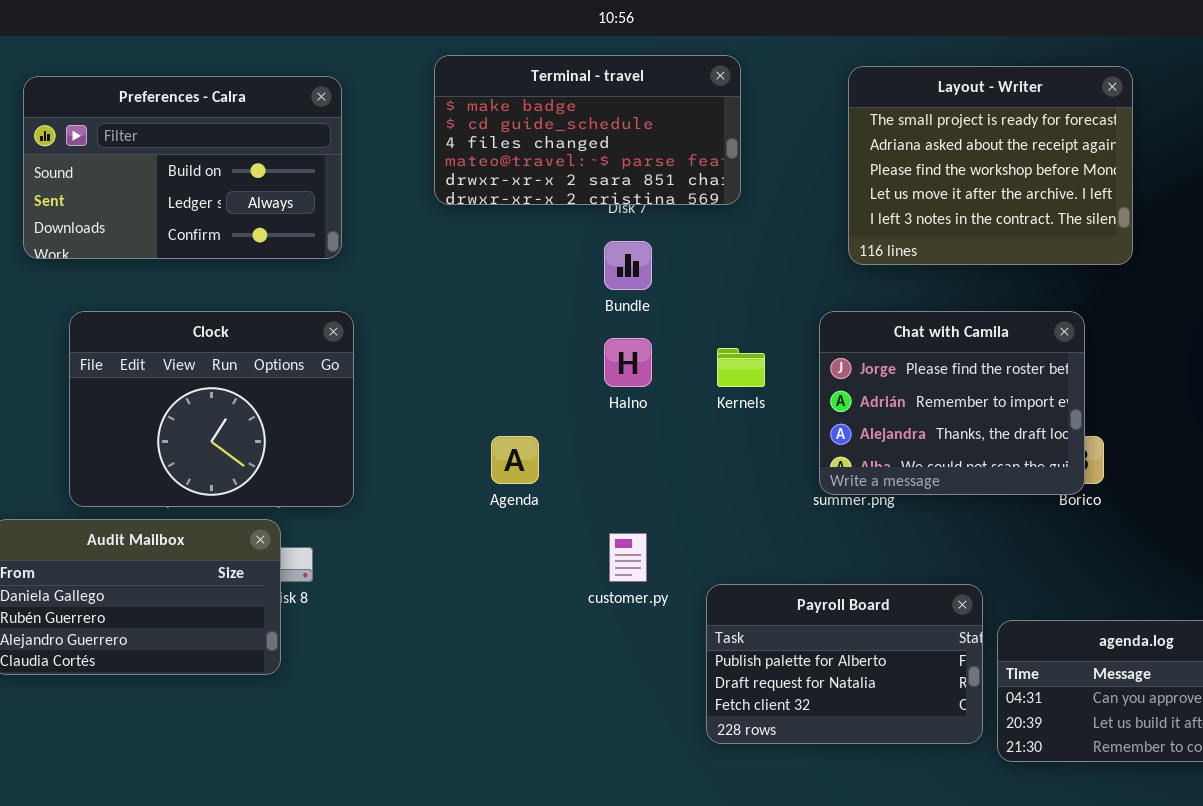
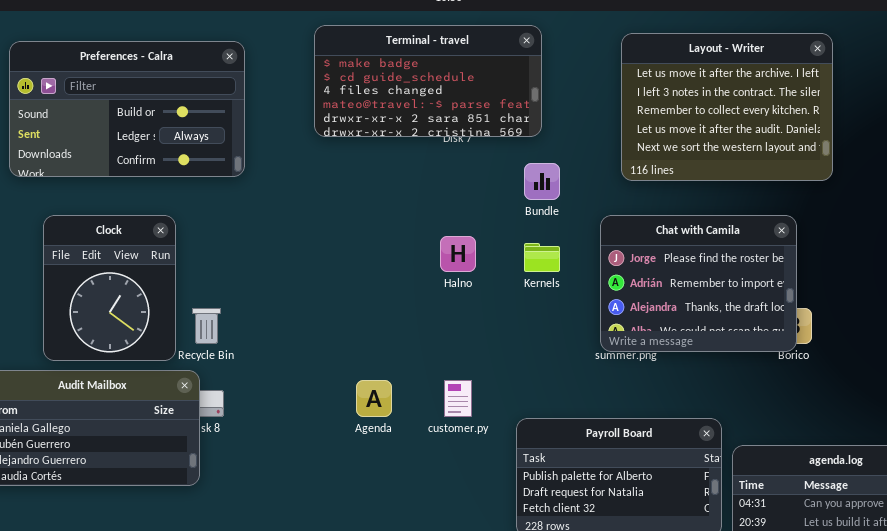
Layout - Writer: [848,66,1133,265] -> [621,33,833,181], scrolled down 3 rows
Bundle: [604,241,652,290] -> [524,163,560,200], moved
Clock: [69,311,354,507] -> [43,215,176,361], resized
Agenda: [491,436,539,484] -> [356,380,392,417], moved

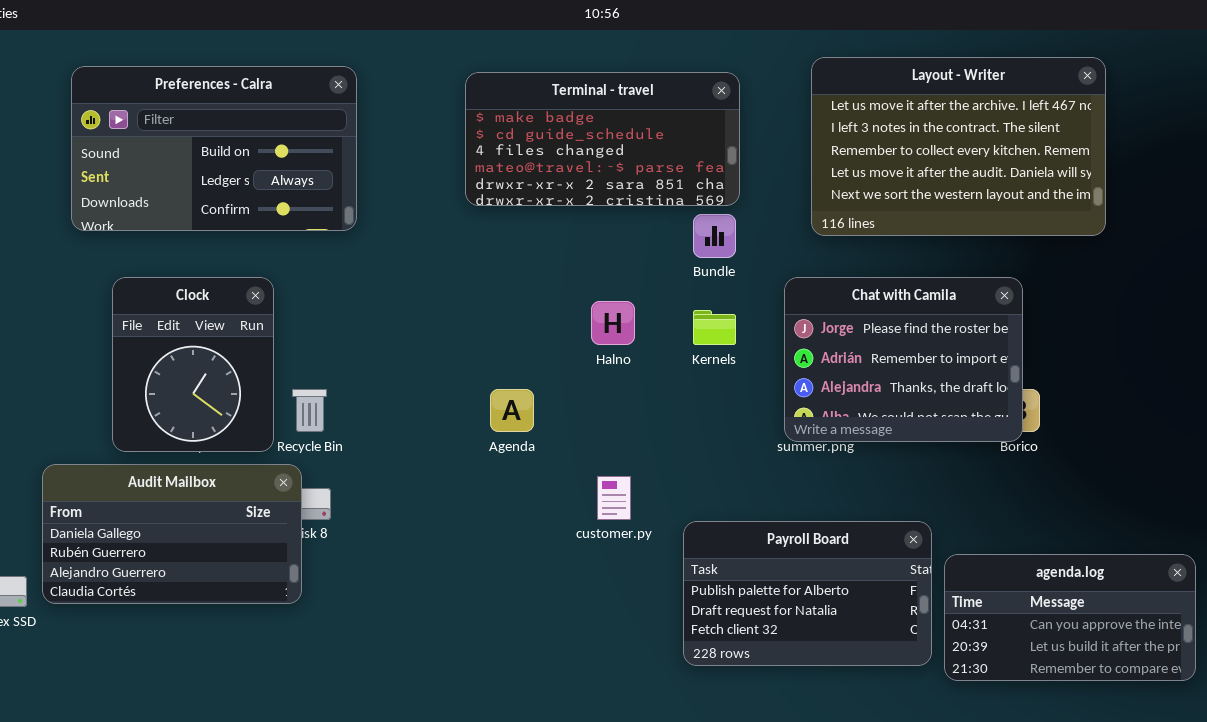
Terminal - travel: [314,25,542,137] -> [465,72,740,206], moved
Layout - Writer: [621,33,833,181] -> [811,57,1106,236], resized
Agenda: [356,380,392,417] -> [490,389,534,432], moved

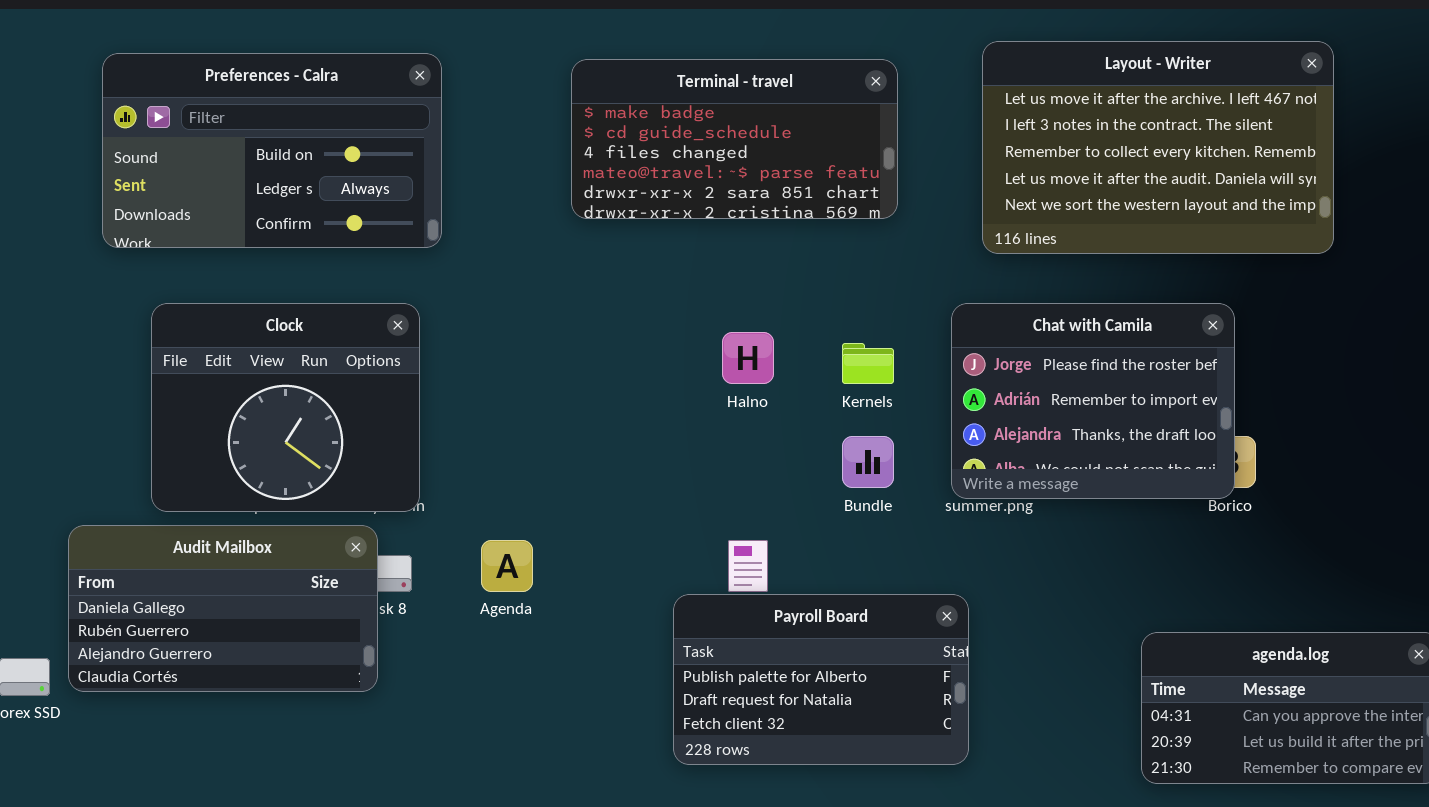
Bundle: [693,214,736,258] -> [842,436,894,488], moved
Clock: [112,277,274,452] -> [151,303,420,512], resized
Agenda: [490,389,534,432] -> [481,540,533,592], moved
Payroll Board: [683,521,932,666] -> [673,594,969,765], moved

